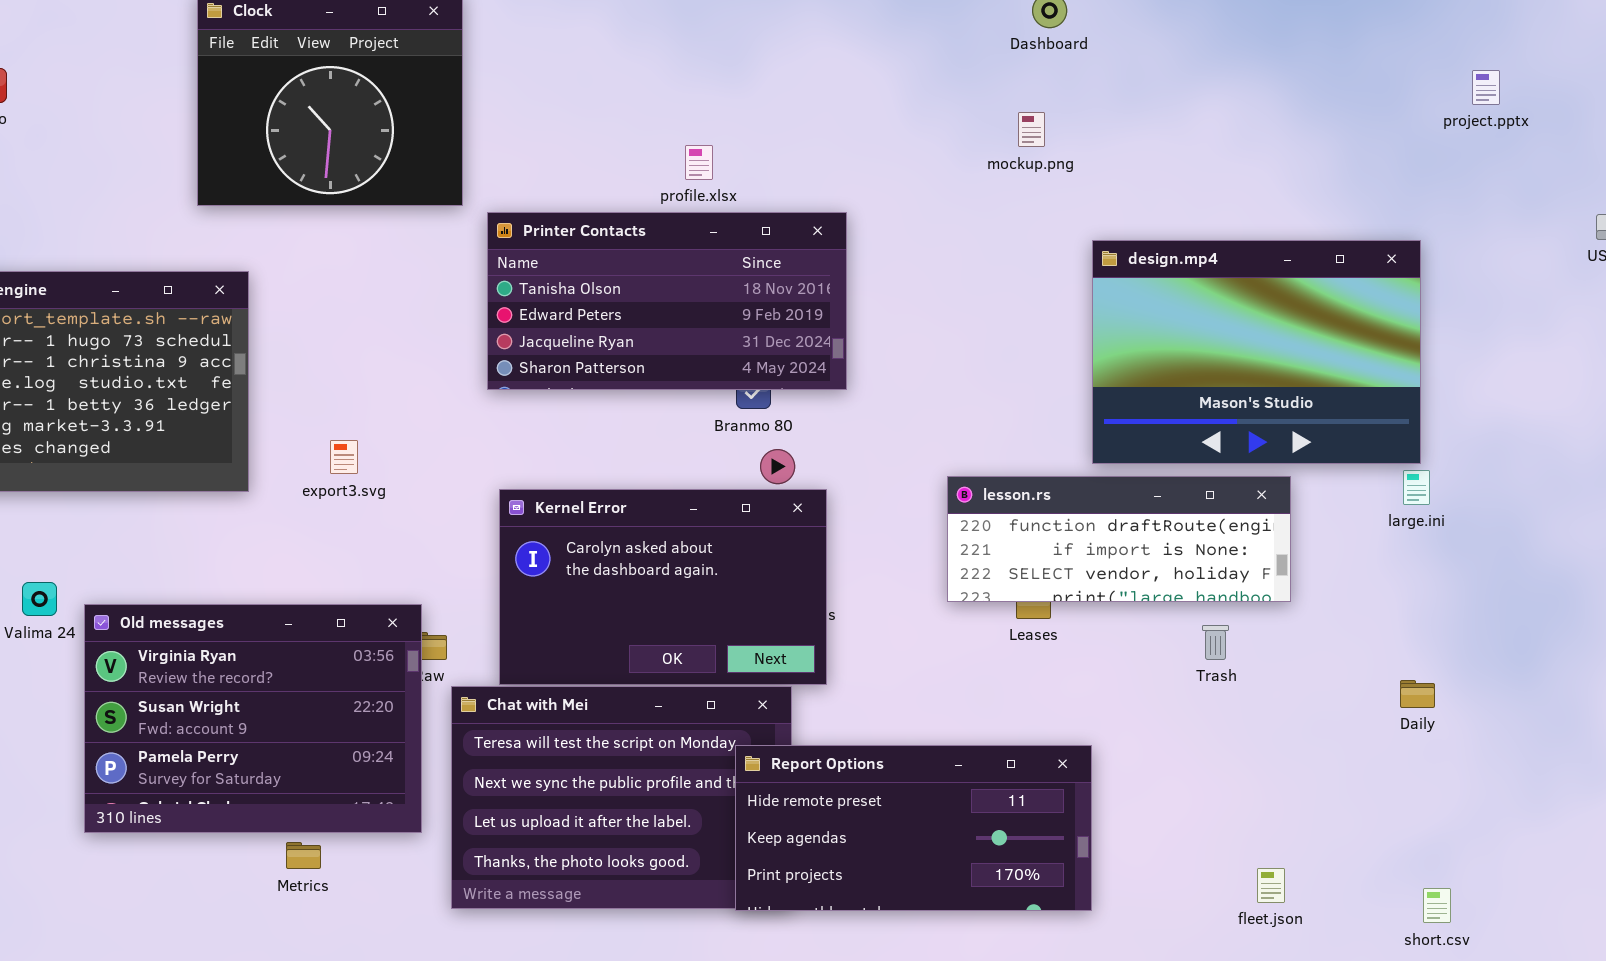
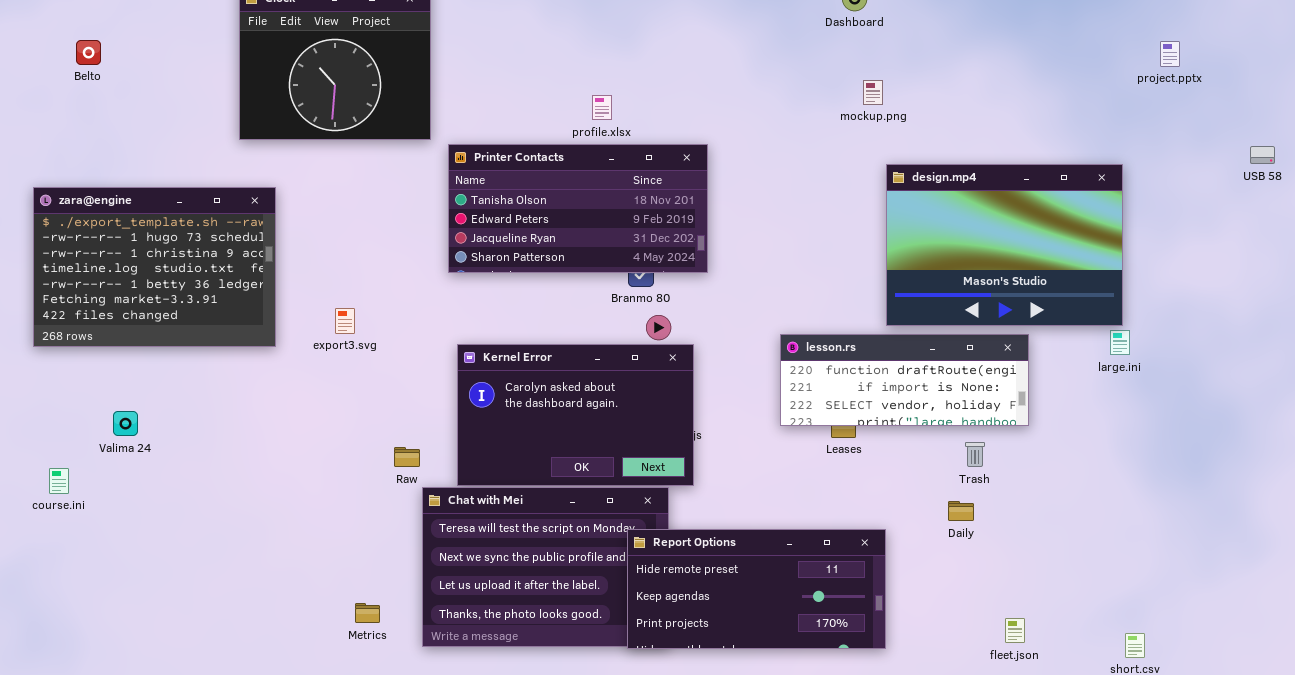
mockup.png: [1018,112,1045,147] -> [863,80,883,105], moved
Old messages: [84,604,422,833] -> none, closed
Daily: [1400,680,1435,708] -> [948,501,974,521], moved
Metrics: [286,842,321,869] -> [355,603,380,623], moved

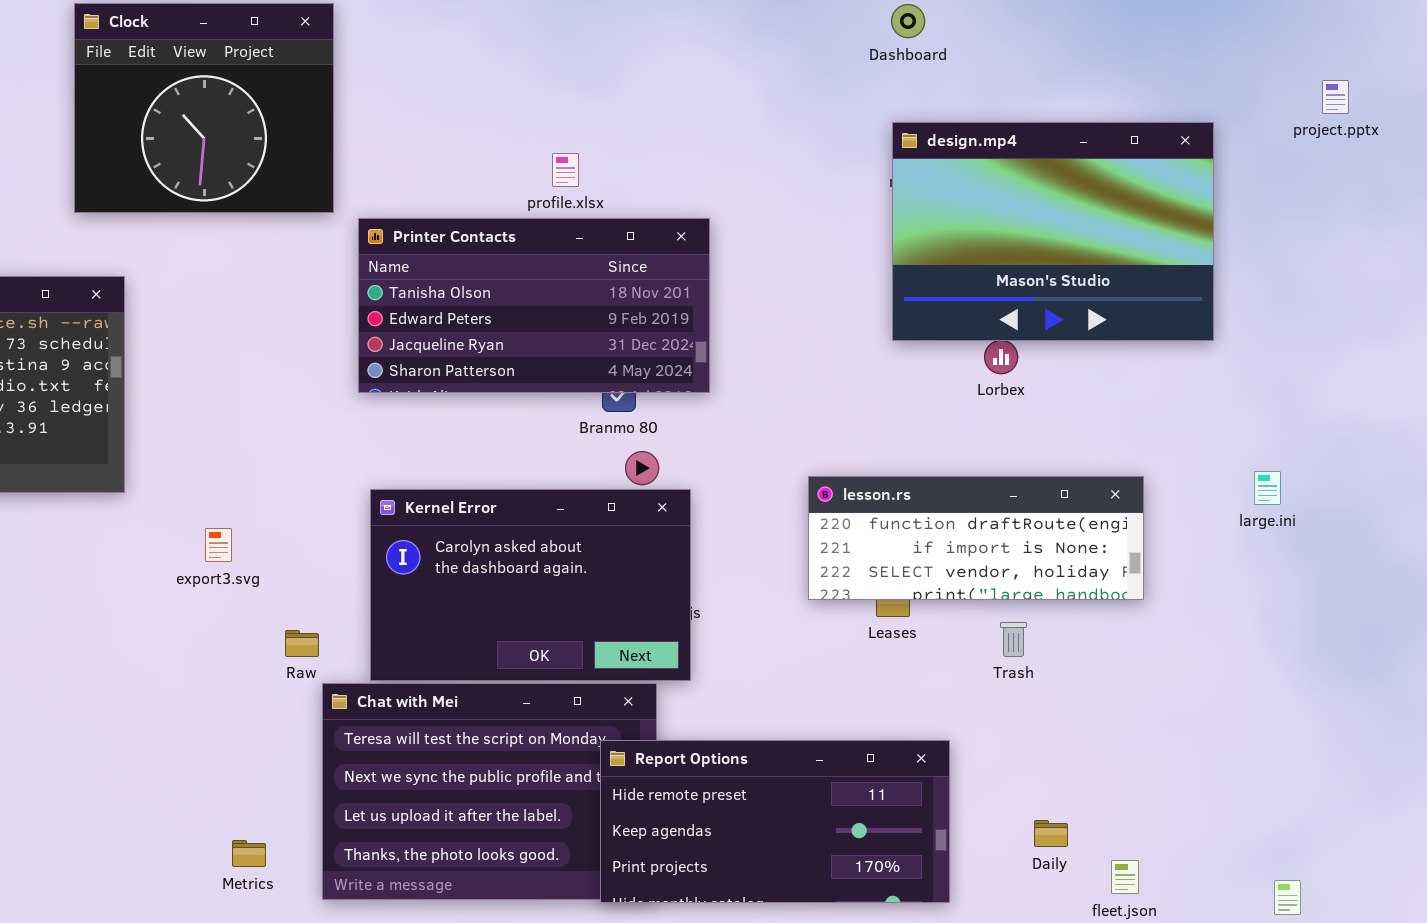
design.mp4: [886,164,1123,326] -> [892,122,1214,341], moved
export3.svg: [335,308,355,334] -> [205,528,232,562], moved
Trash: [965,442,985,467] -> [1000,622,1027,657], moved
Daily: [948,501,974,521] -> [1034,820,1068,847], moved

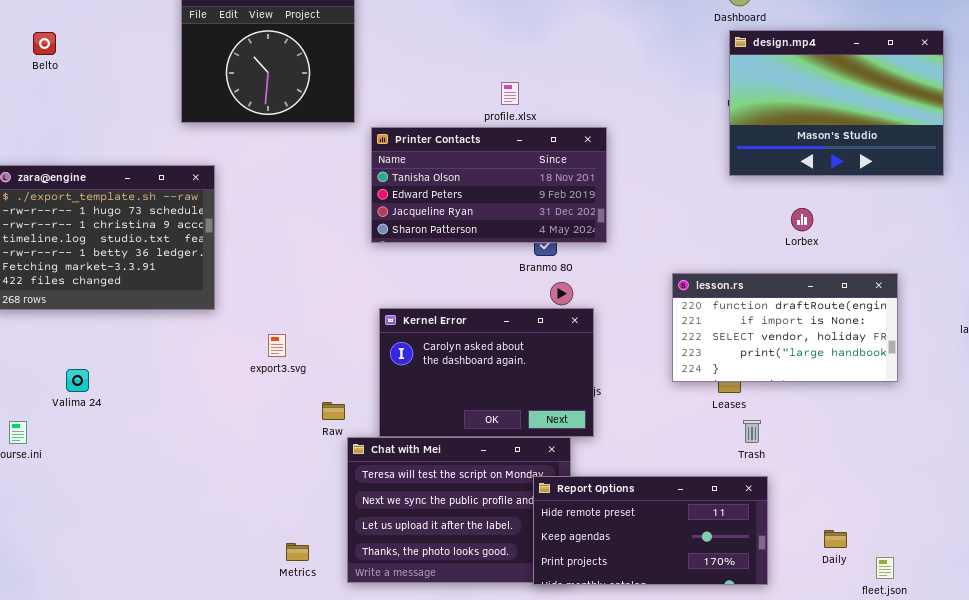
design.mp4: [892,122,1214,341] -> [729,30,944,176], moved
lesson.rs: [808,476,1144,600] -> [672,273,898,382], resized
Trash: [1000,622,1027,657] -> [743,420,761,443], moved

